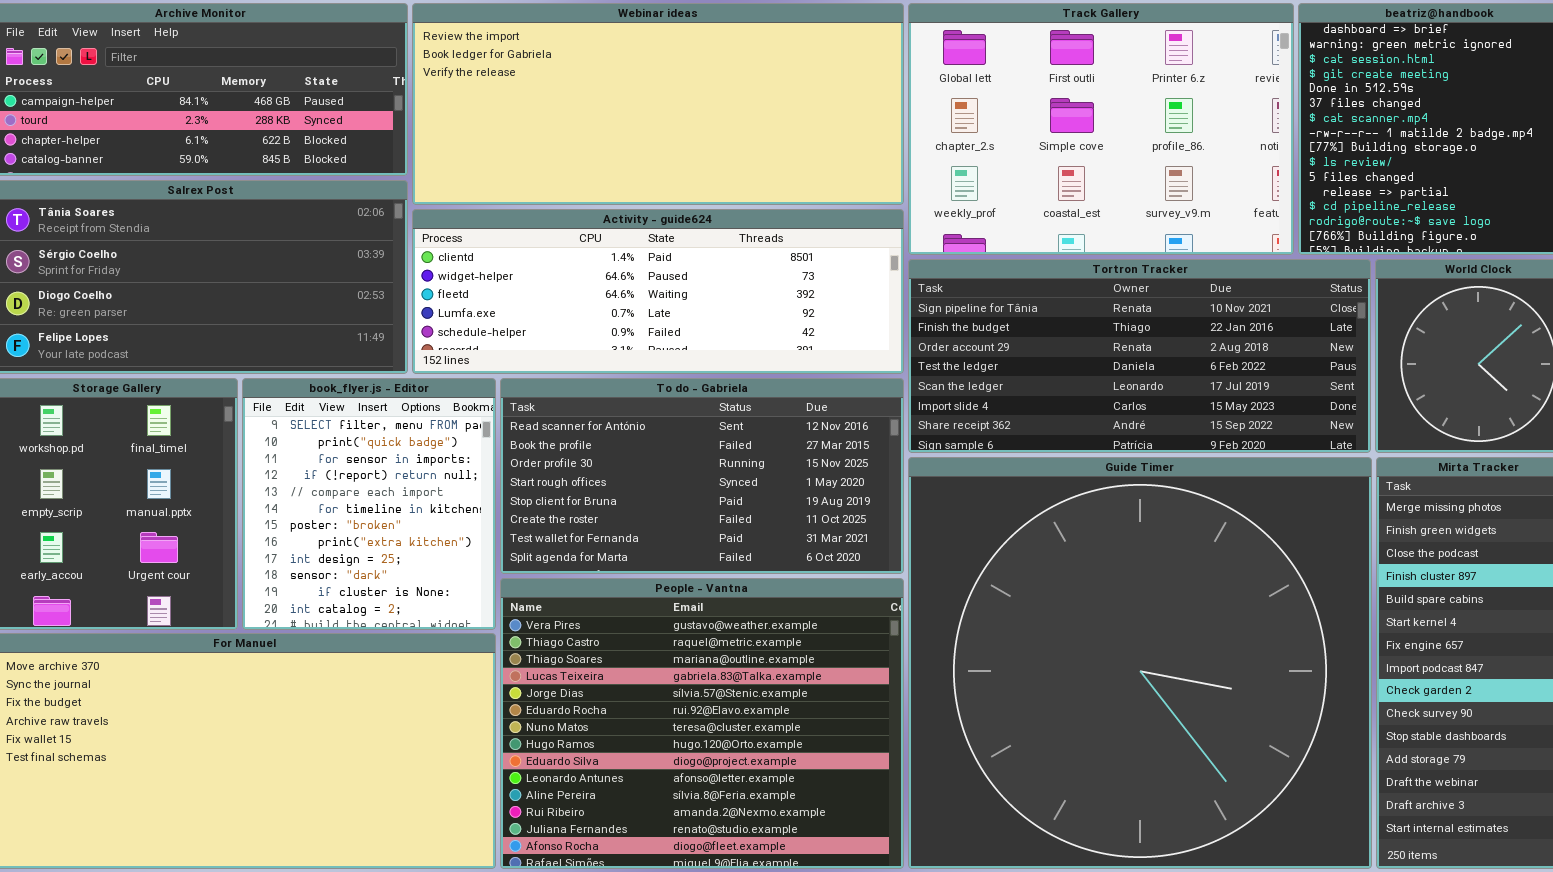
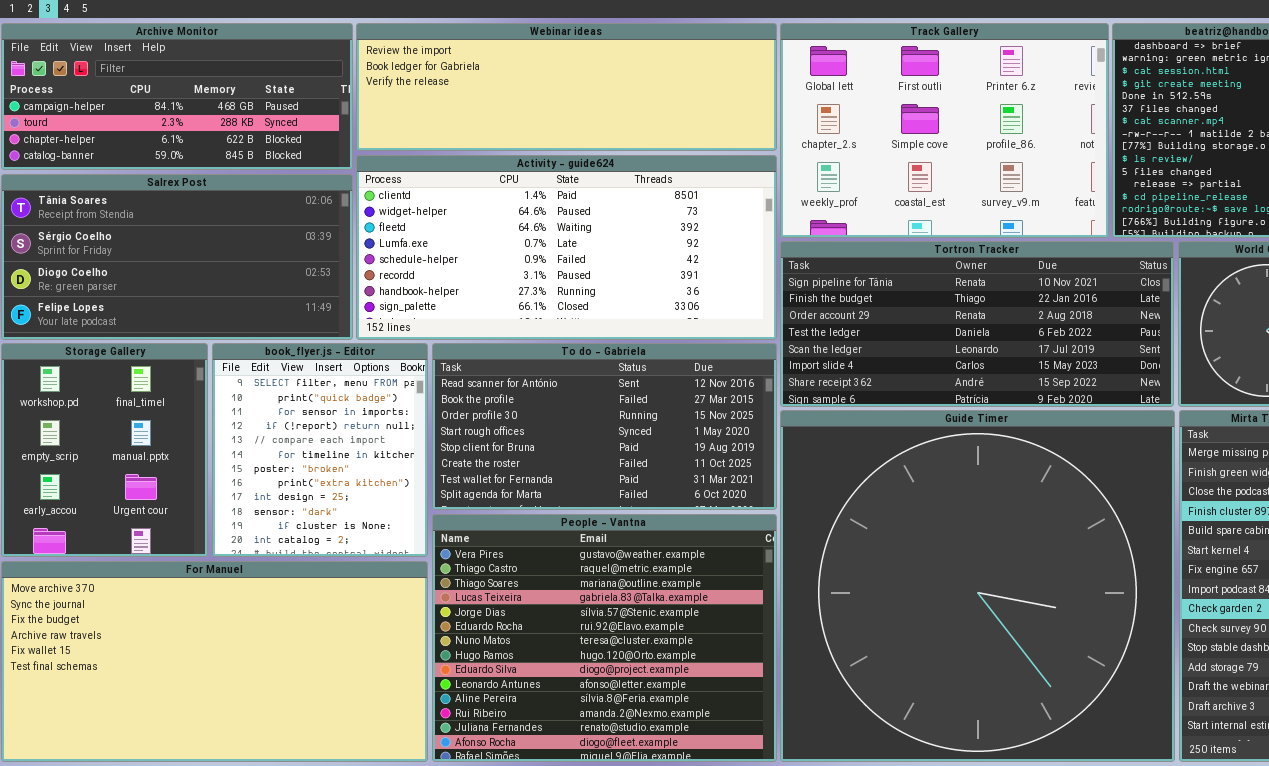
Webinar ideas: [412,3,904,205] -> [356,23,777,151], resized
Activity - guide624: [412,209,904,374] -> [356,155,777,340], resized

